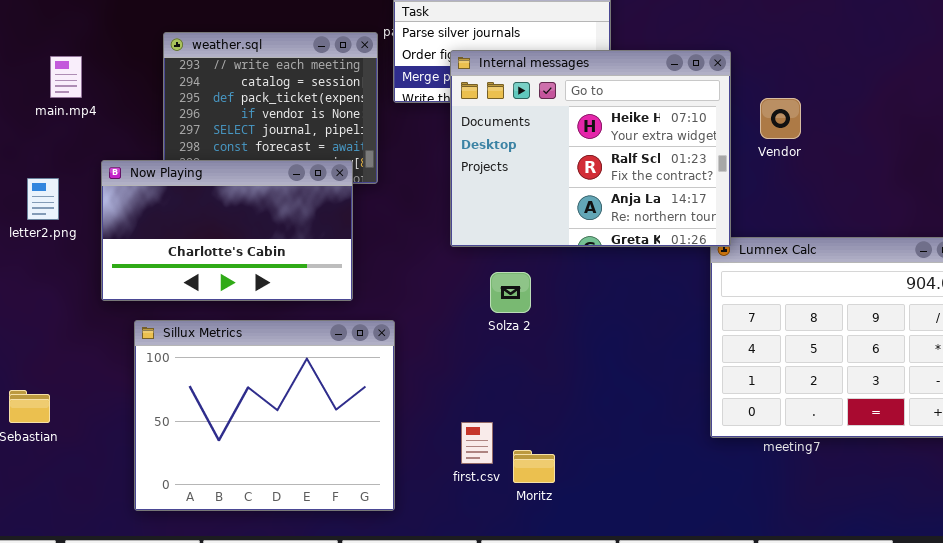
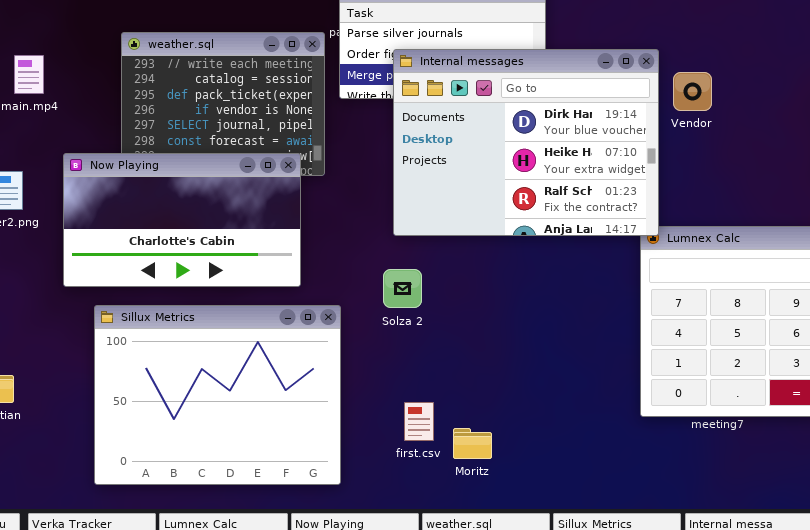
Internal messages: [450,50,731,247] -> [393,49,659,236], scrolled up 1 row
Vendor: [760,98,801,139] -> [673,72,712,111], moved
Solza 2: [490,272,531,313] -> [383,269,422,308], moved

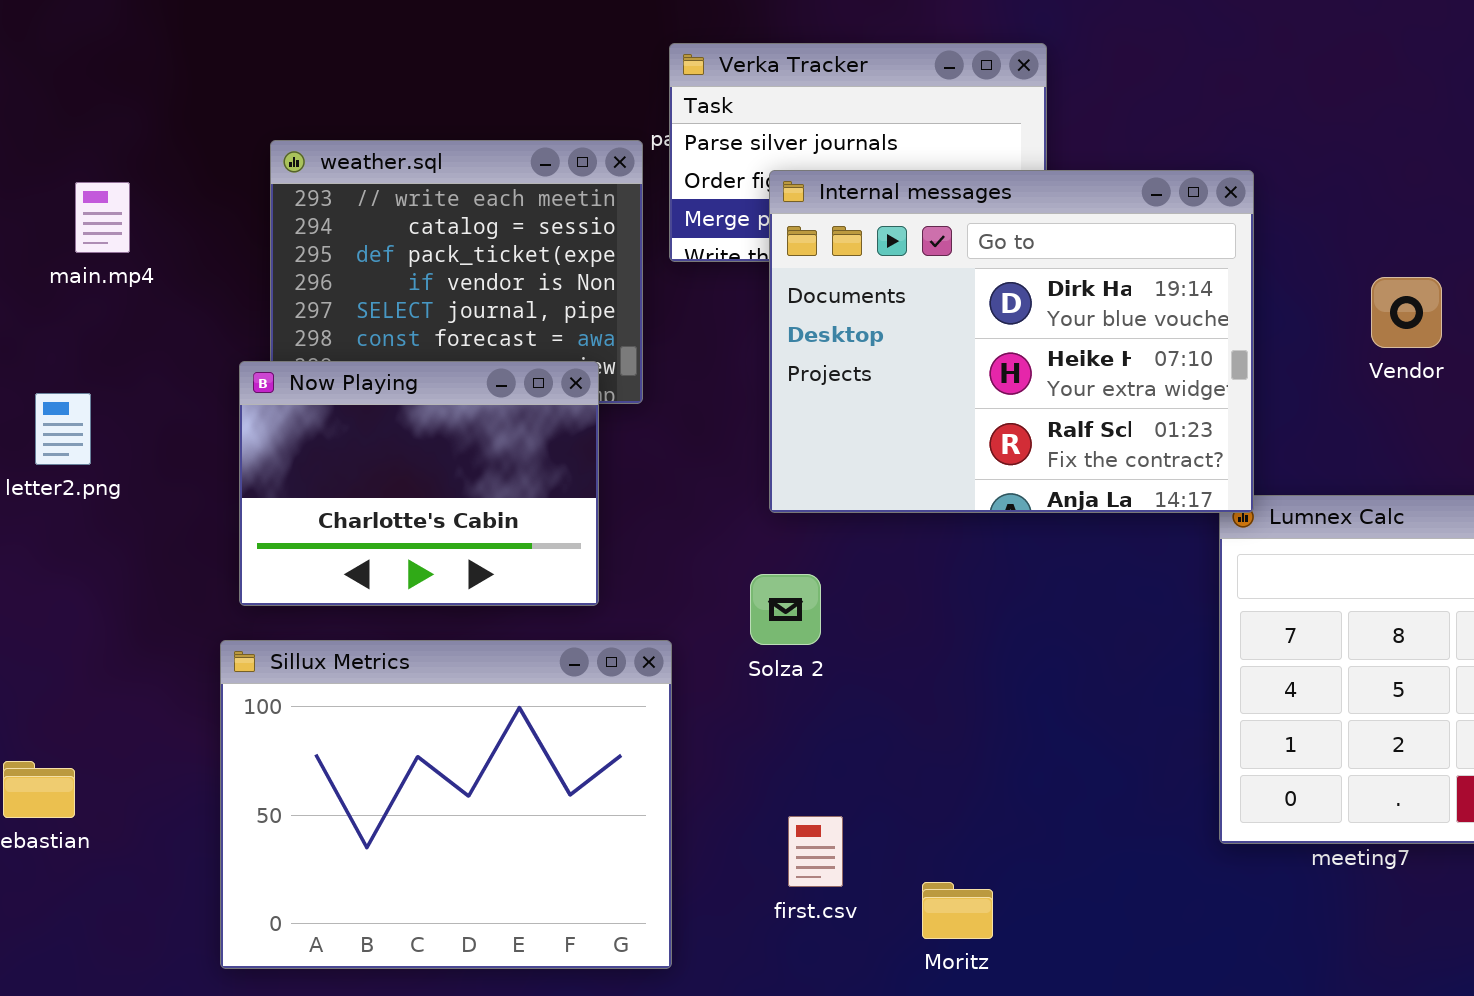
Vendor: [673,72,712,111] -> [1371,277,1442,348], moved
Now Playing: [63,153,301,287] -> [239,361,599,606], resized
Moritz: [453,428,492,459] -> [922,882,993,939], moved

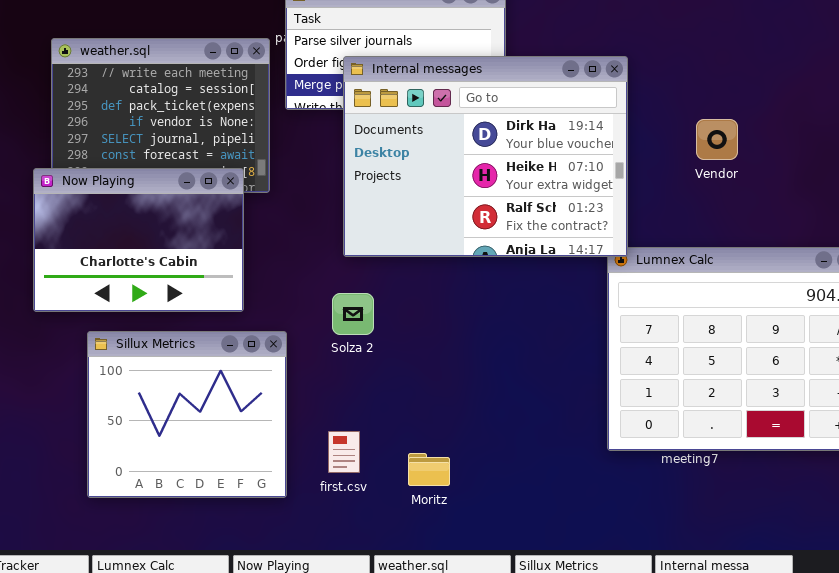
Sillux Metrics: [220,640,672,969] -> [87,331,287,498], resized
first.csv: [788,816,843,887] -> [328,431,360,473], moved
Moritz: [922,882,993,939] -> [408,453,450,486], moved

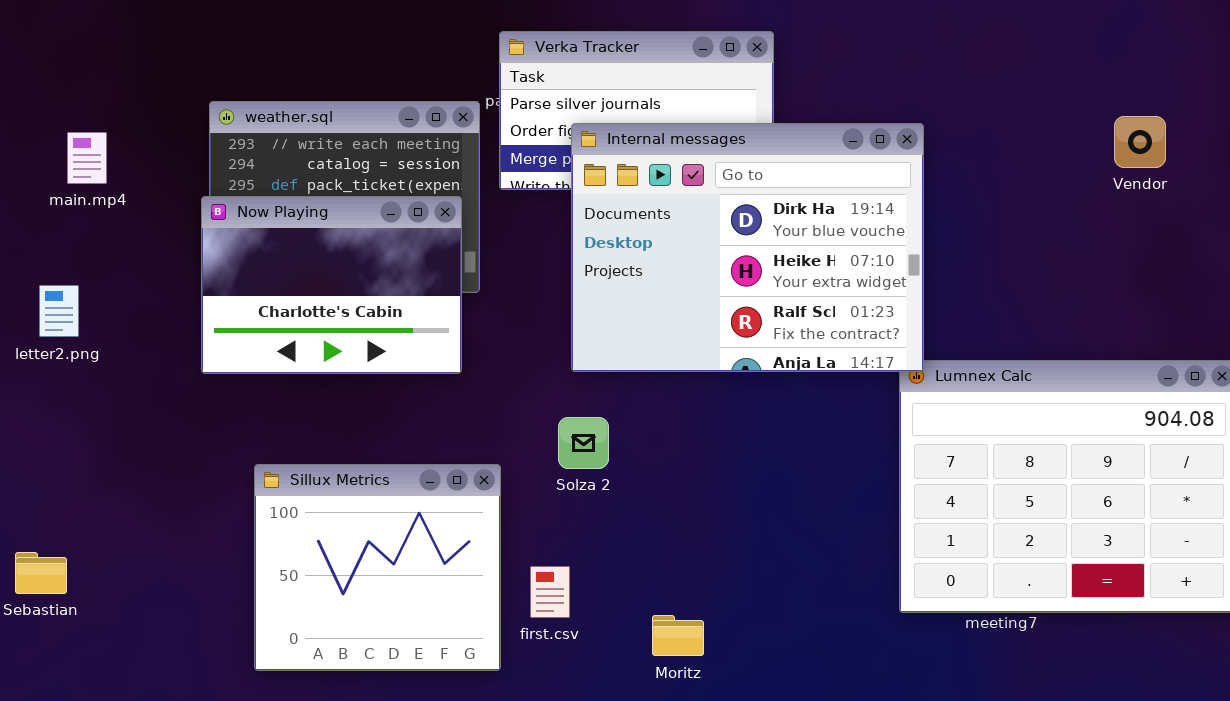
Vendor: [696,119,738,160] -> [1114,116,1166,168], moved
Now Playing: [33,168,244,312] -> [201,196,462,374], moved
first.csv: [328,431,360,473] -> [530,566,570,618], moved

